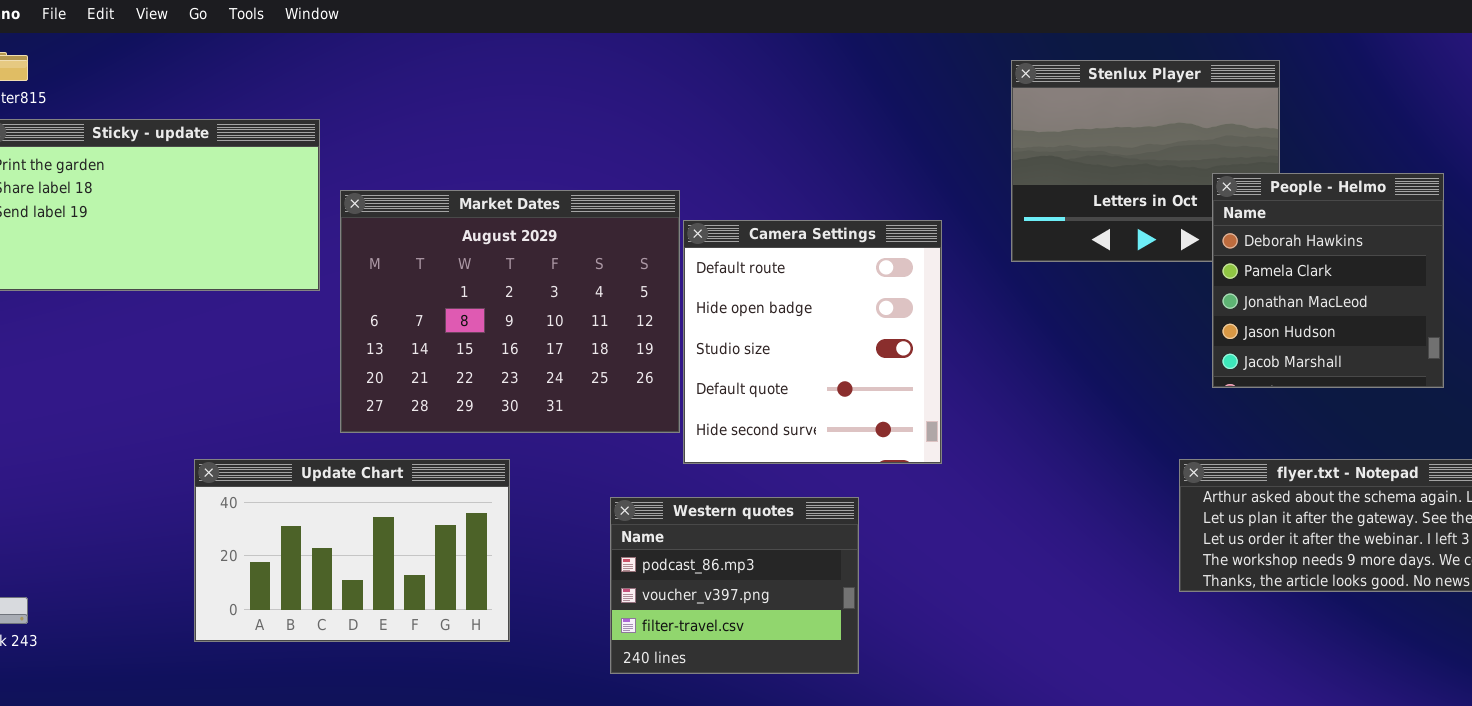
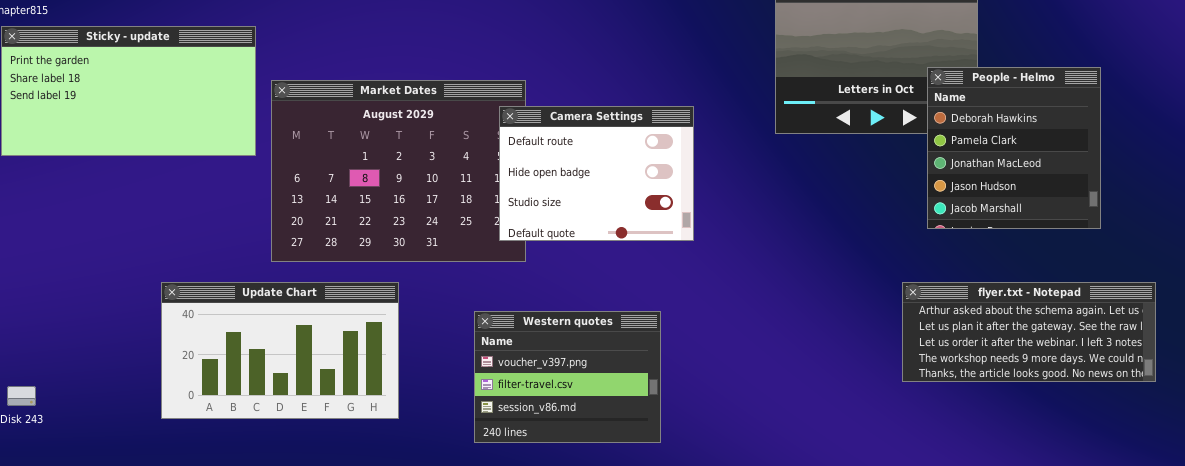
Camera Settings: [683,220,942,464] -> [499,106,694,241], moved, resized
Western quotes: [610,497,859,674] -> [474,311,661,443], scrolled down 1 row

